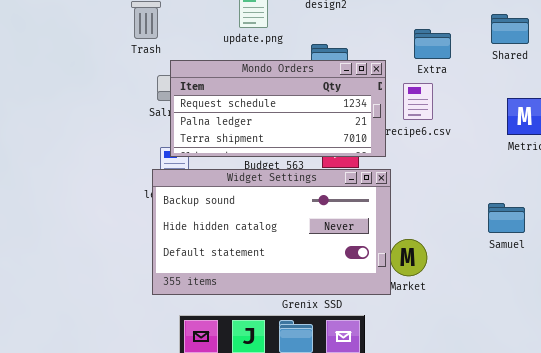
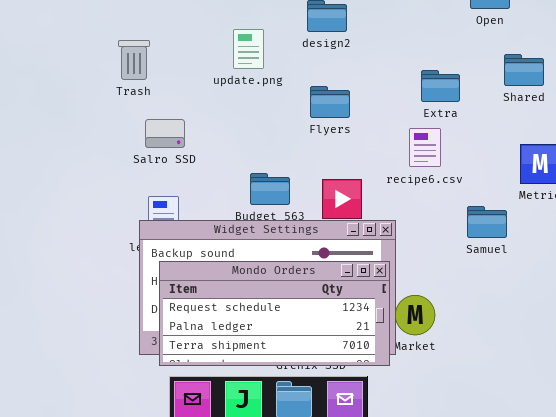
Mondo Orders: [170,60,386,157] -> [159,261,390,366], moved
Samuel: [488,203,525,233] -> [467,206,507,238], moved

